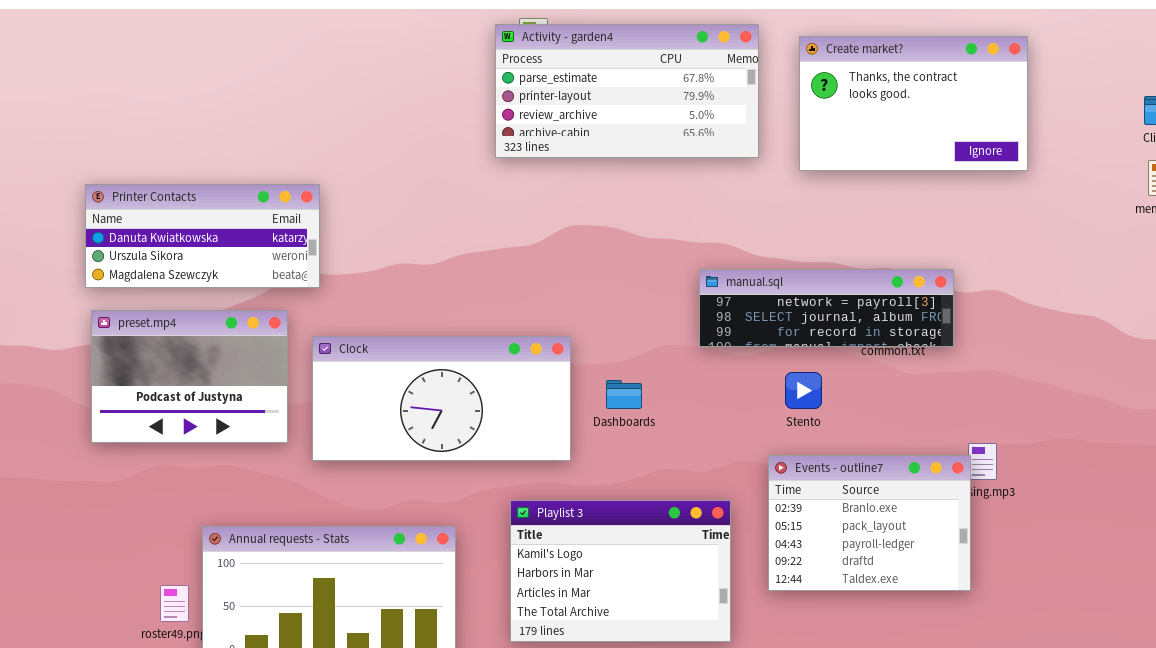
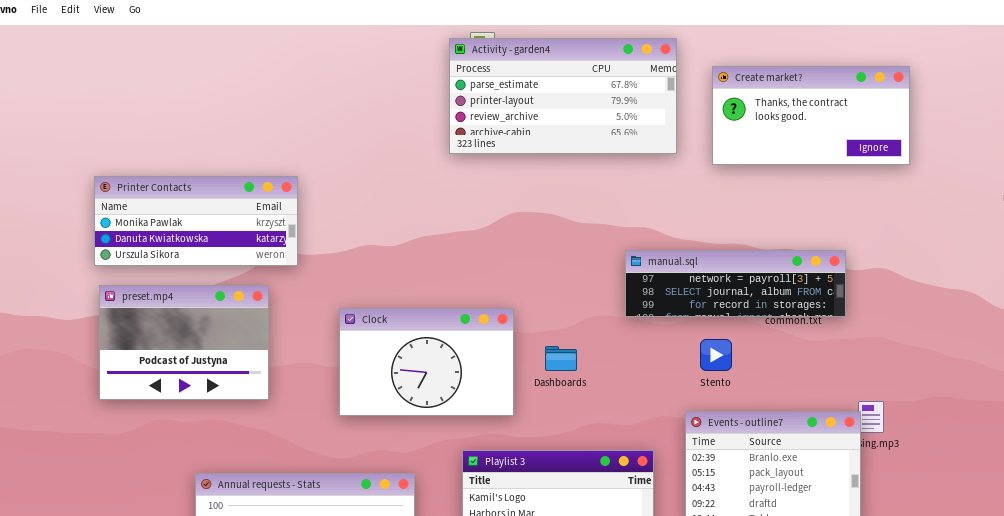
Create market?: [799,36,1028,171] -> [712,66,910,165], resized
Printer Contacts: [85,184,320,288] -> [94,176,298,266], scrolled up 1 row
Clock: [312,336,571,461] -> [339,308,514,416], resized

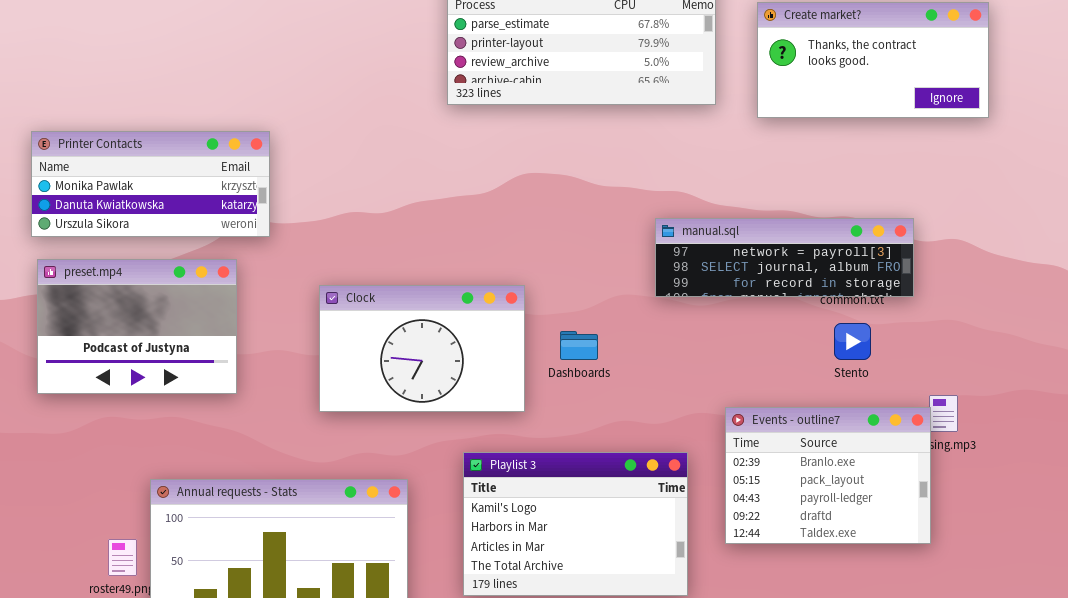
Stento: [700,339,732,371] -> [834,323,871,360], moved

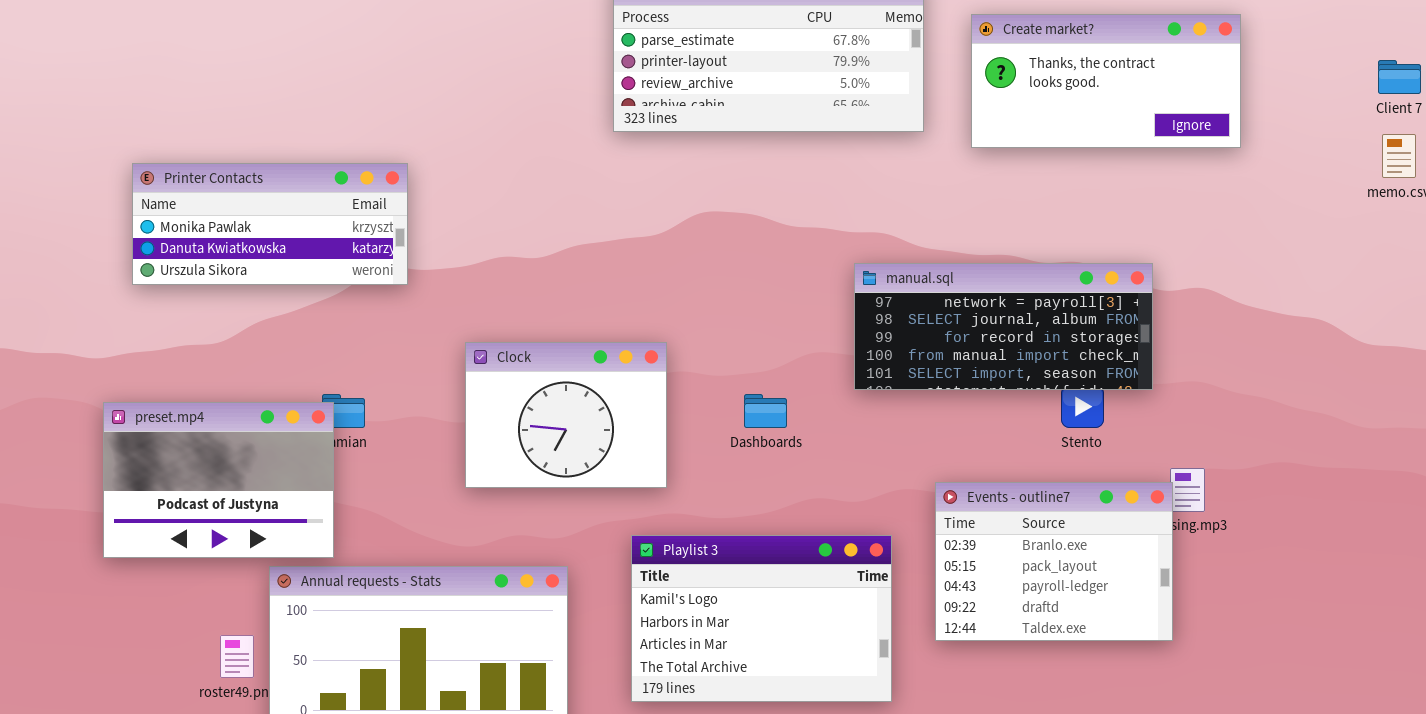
manual.sql: [655,218,914,297] -> [854,263,1153,390], resized
preset.mp4: [37,259,237,394] -> [103,402,334,558], moved
Clock: [319,285,525,412] -> [465,342,667,488], resized

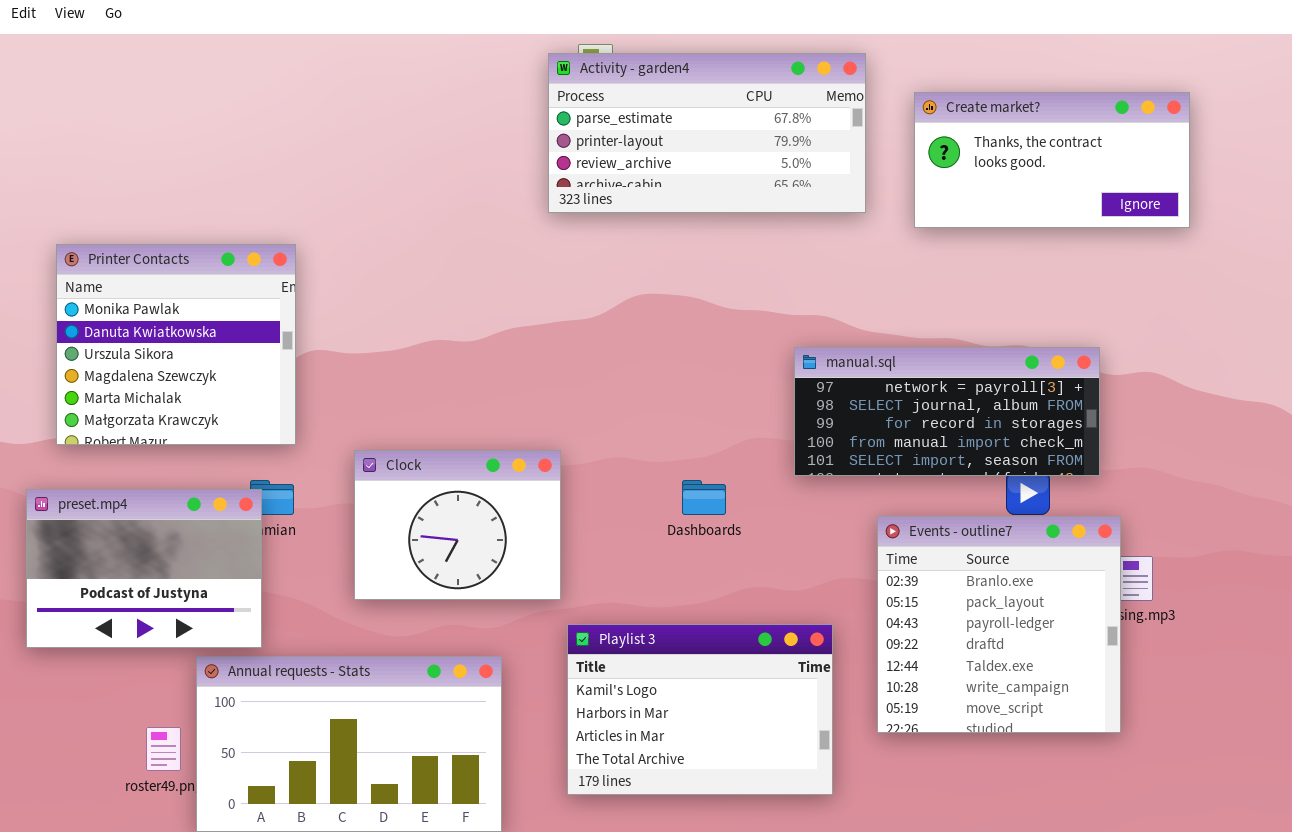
Printer Contacts: [132,163,408,285] -> [56,244,296,445], resized
Clock: [465,342,667,488] -> [354,450,561,600], moved
Events - outline7: [935,482,1173,641] -> [877,516,1121,733], resized

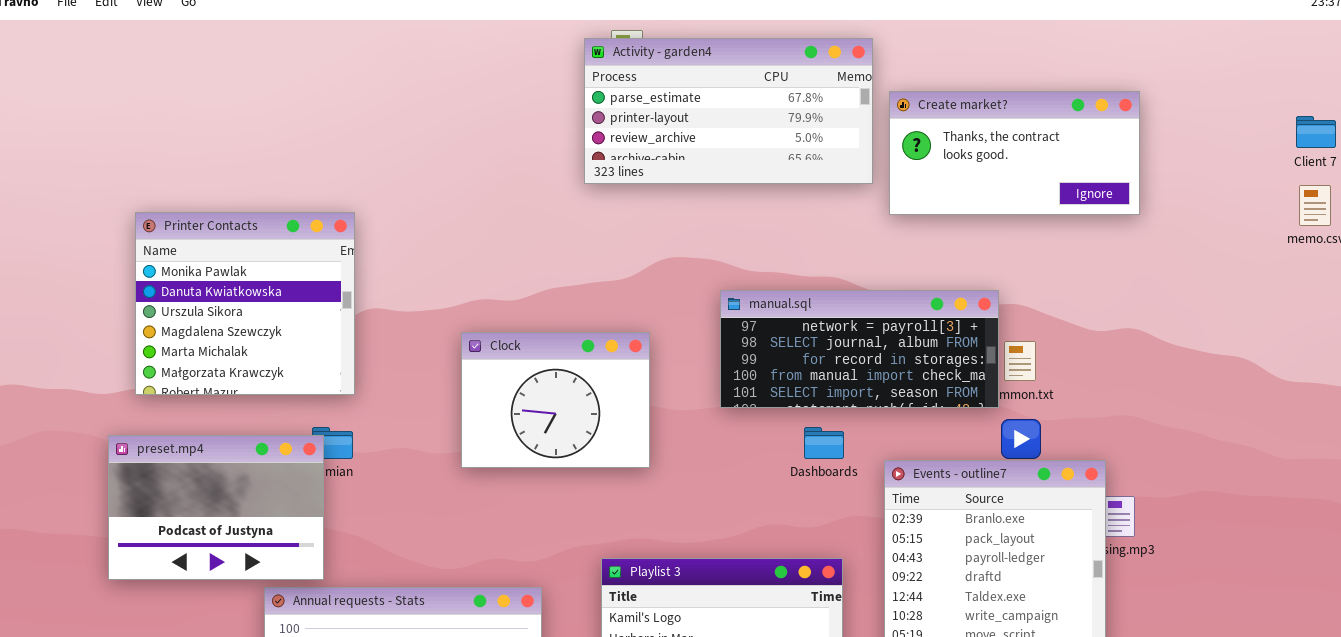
Create market?: [914,92,1190,228] -> [889,91,1140,215], moved
manual.sql: [794,347,1100,476] -> [720,290,999,408], moved
Clock: [354,450,561,600] -> [461,332,650,468], moved
Dashboards: [682,480,726,515] -> [804,427,844,459], moved

